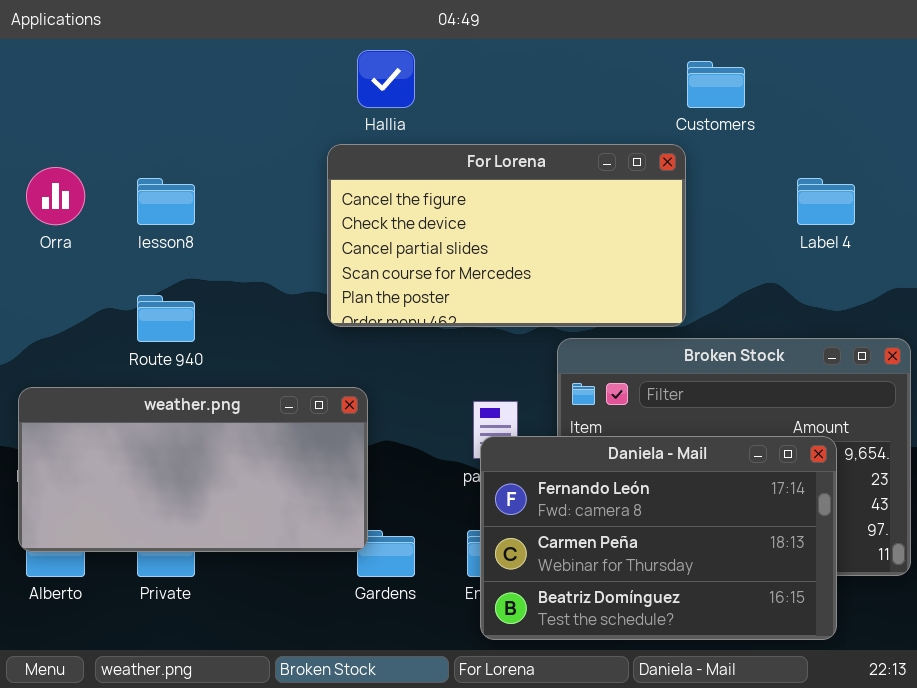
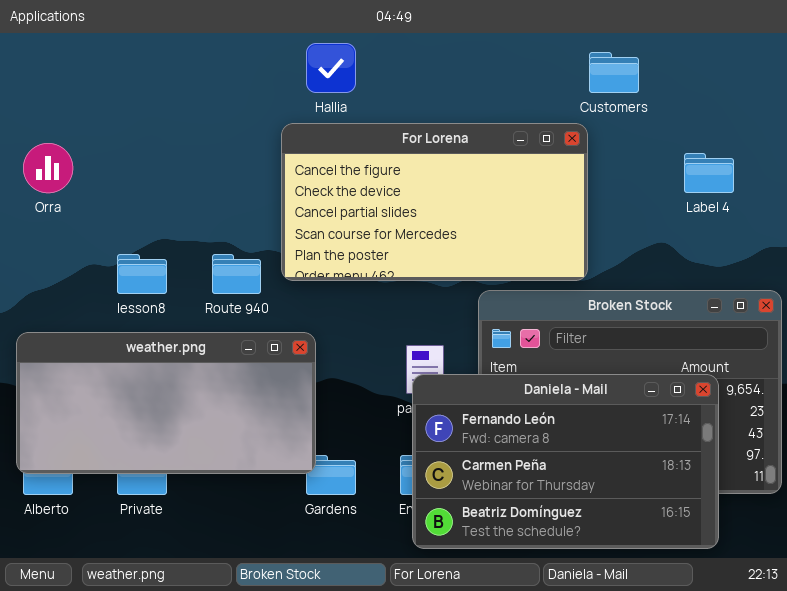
lesson8: [137,178,195,225] -> [117,254,167,294], moved
Route 940: [137,295,195,342] -> [212,254,261,294], moved

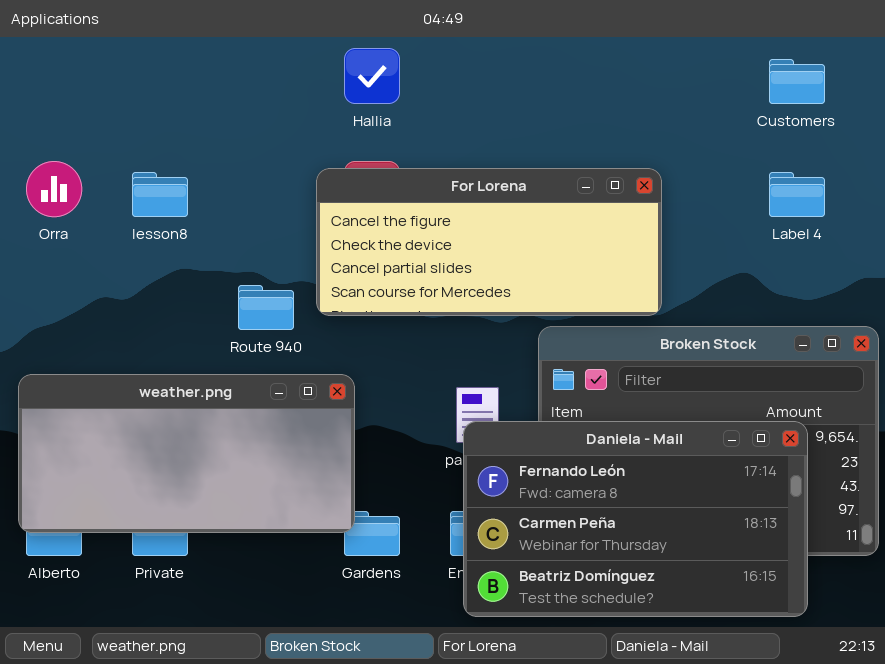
Customers: [589,52,639,93] -> [769,59,825,104], moved
For Lorena: [281,123,588,281] -> [316,168,662,316], resized
lesson8: [117,254,167,294] -> [132,172,188,217], moved

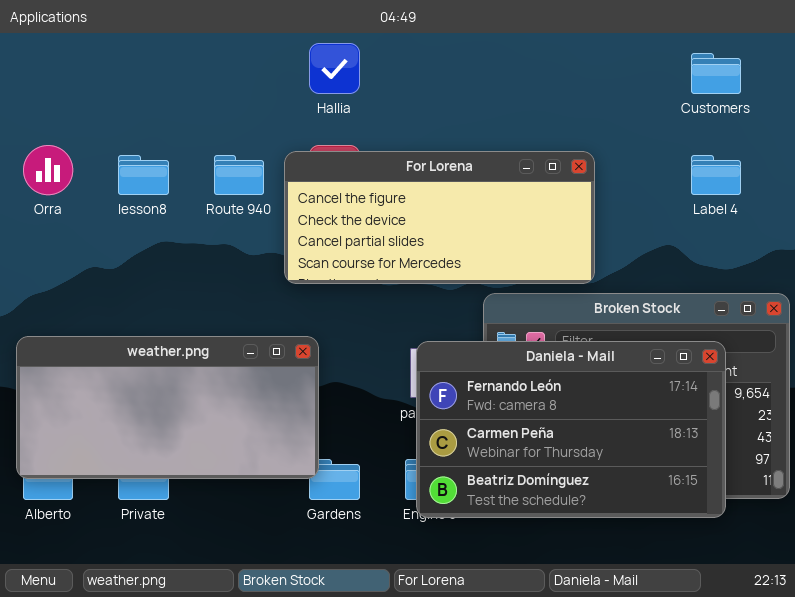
Route 940: [238,285,294,330] -> [214,155,264,195], moved
Daniela - Mail: [463,421,808,617] -> [416,341,726,518], moved

